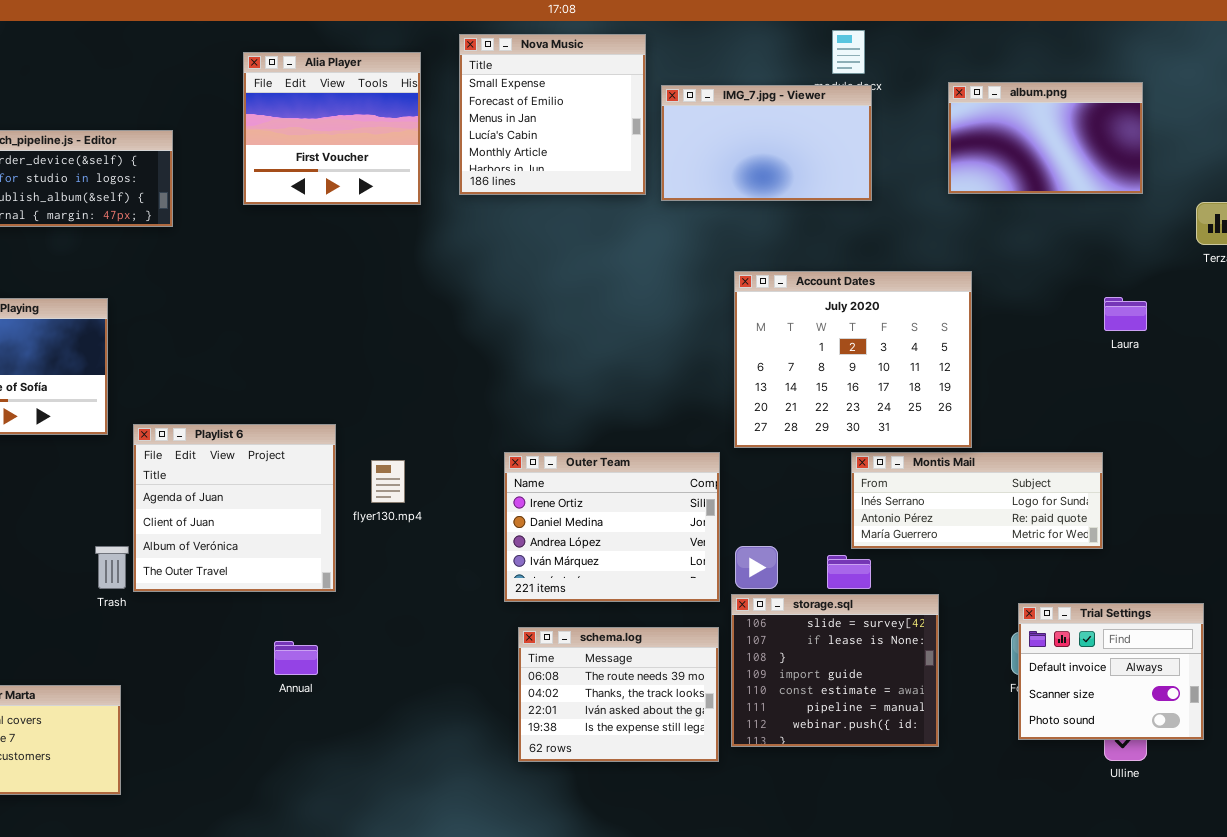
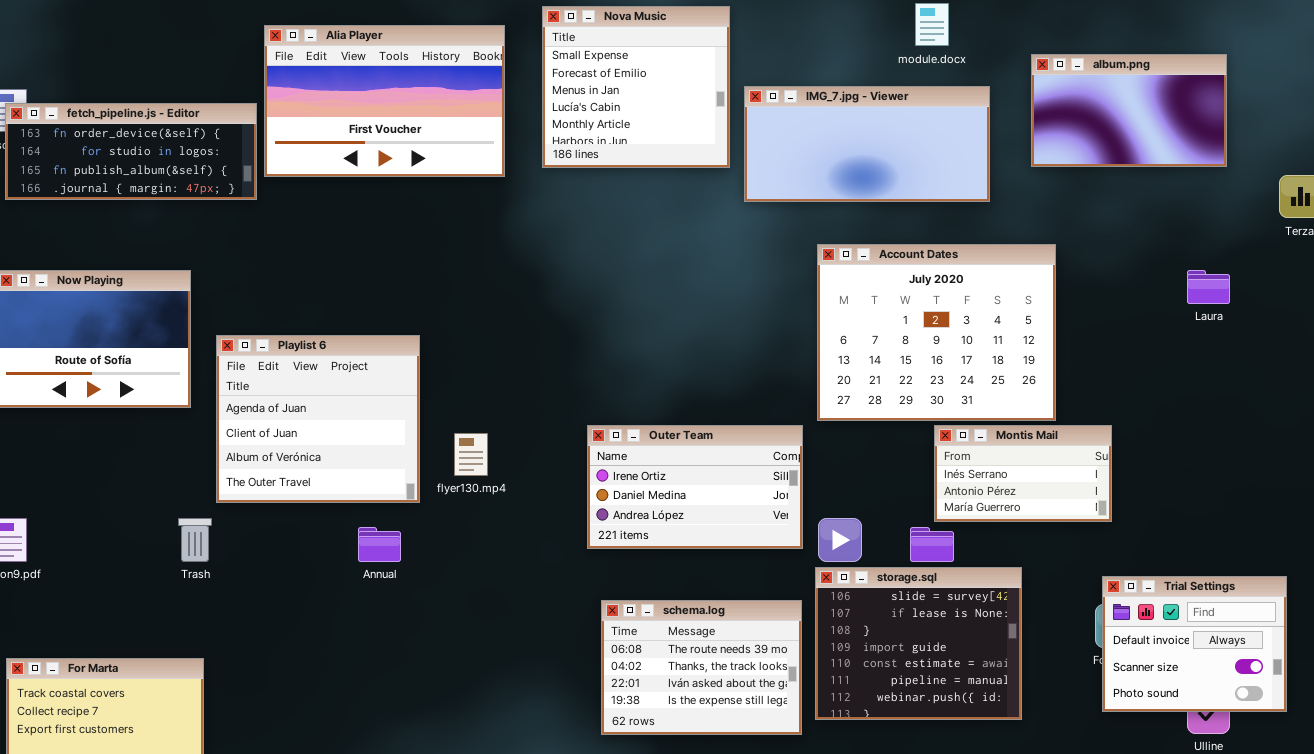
Alia Player: [243,52,421,205] -> [264,25,505,177], resized
IMG_7.jpg - Viewer: [661,85,872,201] -> [744,86,990,202], moved, resized
Playlist 6: [133,424,336,592] -> [216,335,420,503], moved
Outer Team: [504,452,720,602] -> [587,425,803,549], resized
Montis Mail: [851,452,1103,549] -> [934,425,1112,522], resized
Annual: [274,641,318,675] -> [358,527,401,562], moved

